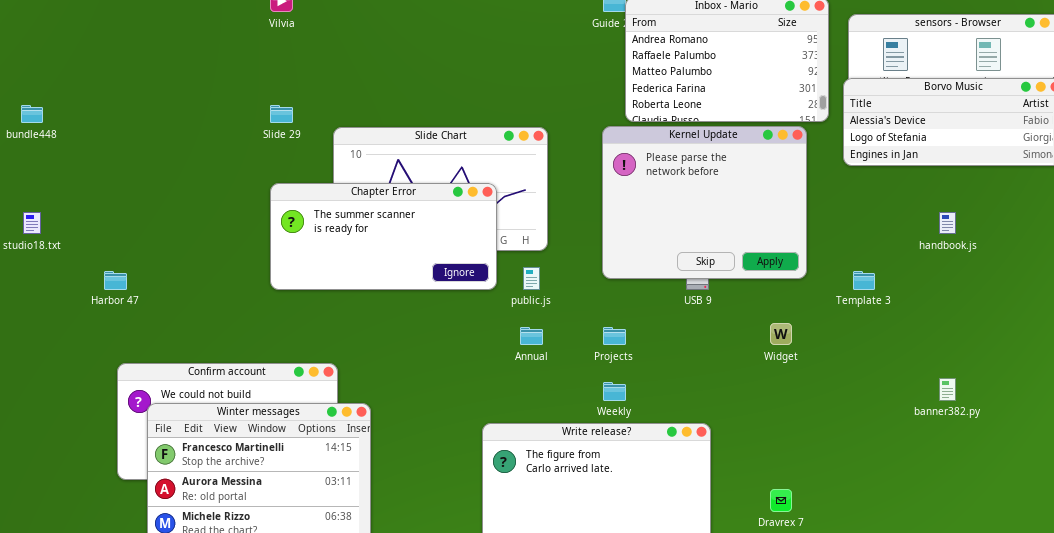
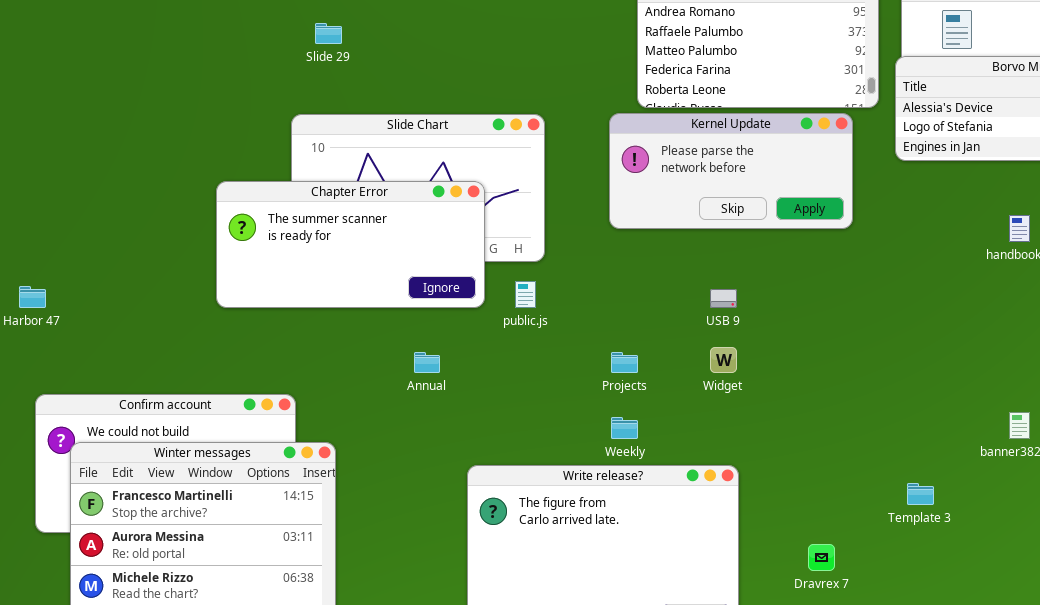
Slide 29: [270,105,293,123] -> [315,23,342,44], moved
Kernel Update: [602,126,807,279] -> [609,113,853,229], resized
Template 3: [853,271,875,290] -> [907,483,934,505], moved
Widget: [770,323,792,345] -> [710,347,737,373], moved
Annual: [520,327,543,345] -> [414,352,440,373], moved

